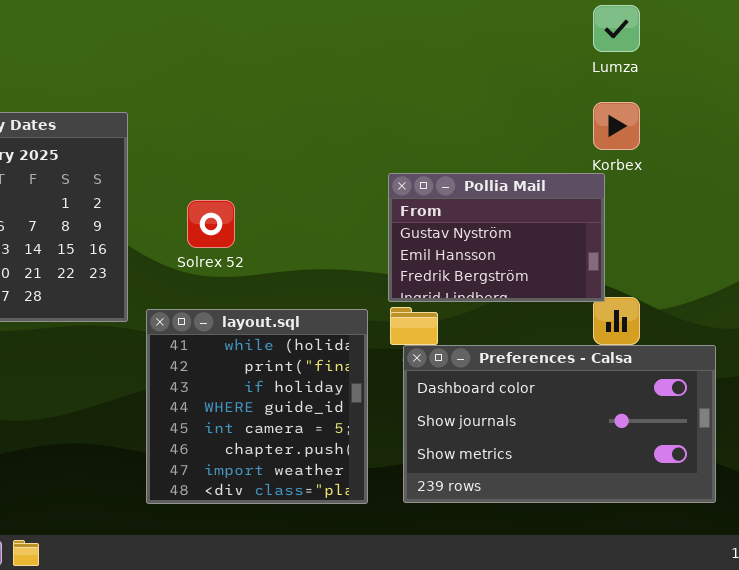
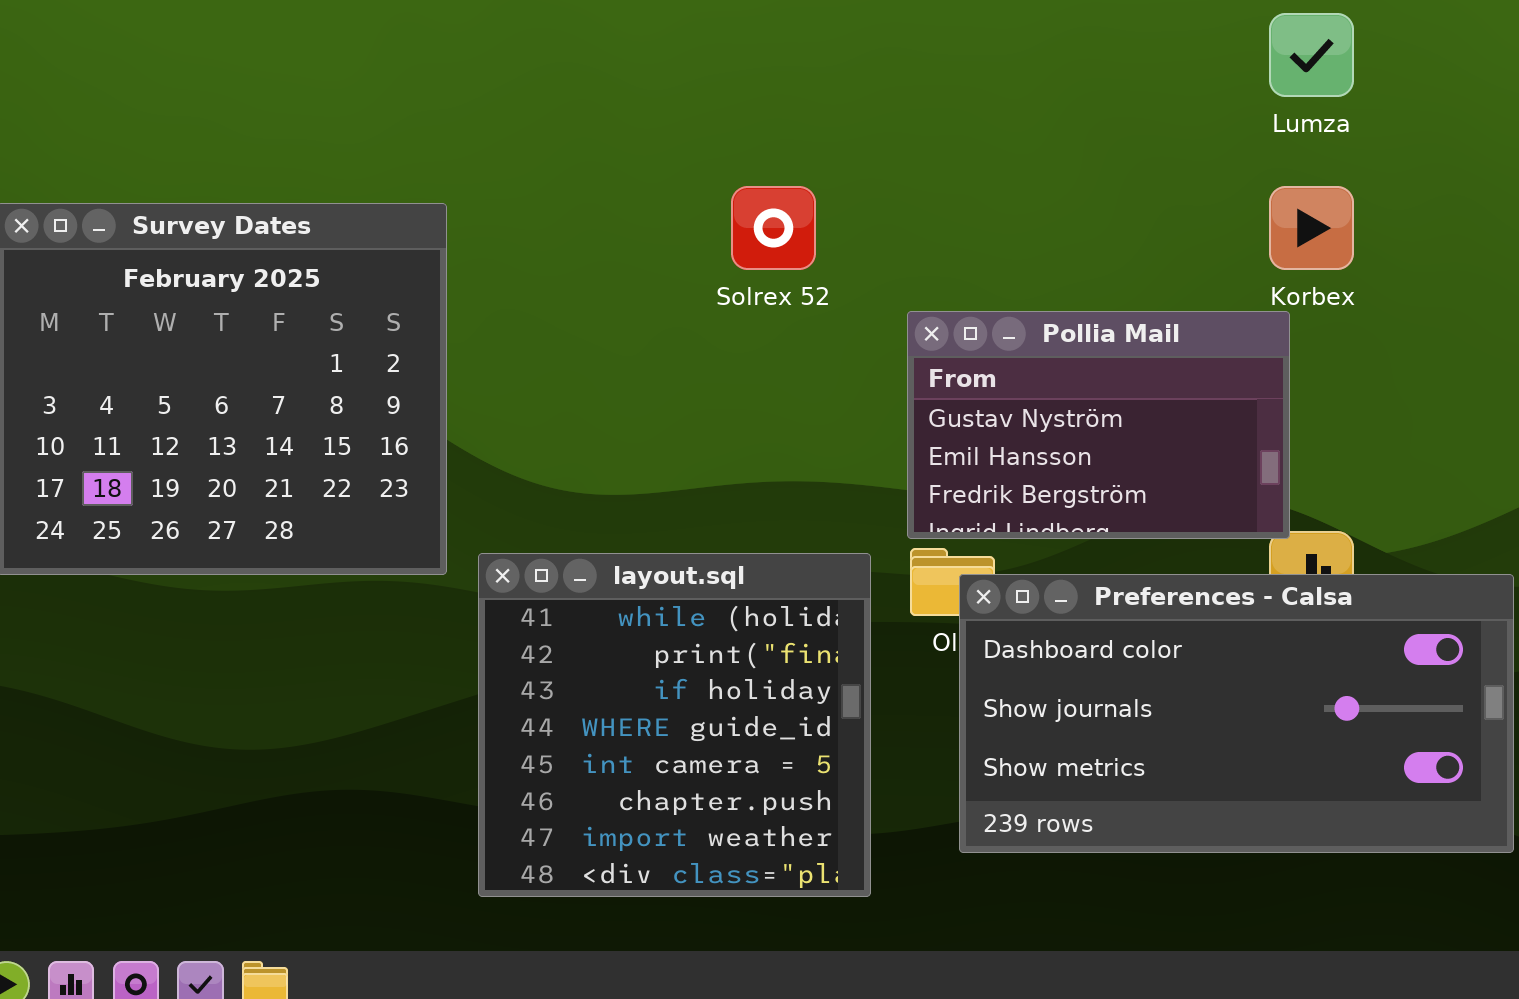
Solrex 52: [187,200,235,248] -> [731,186,816,270], moved
Preferences - Calsa: [403,345,716,503] -> [959,574,1514,853], moved

